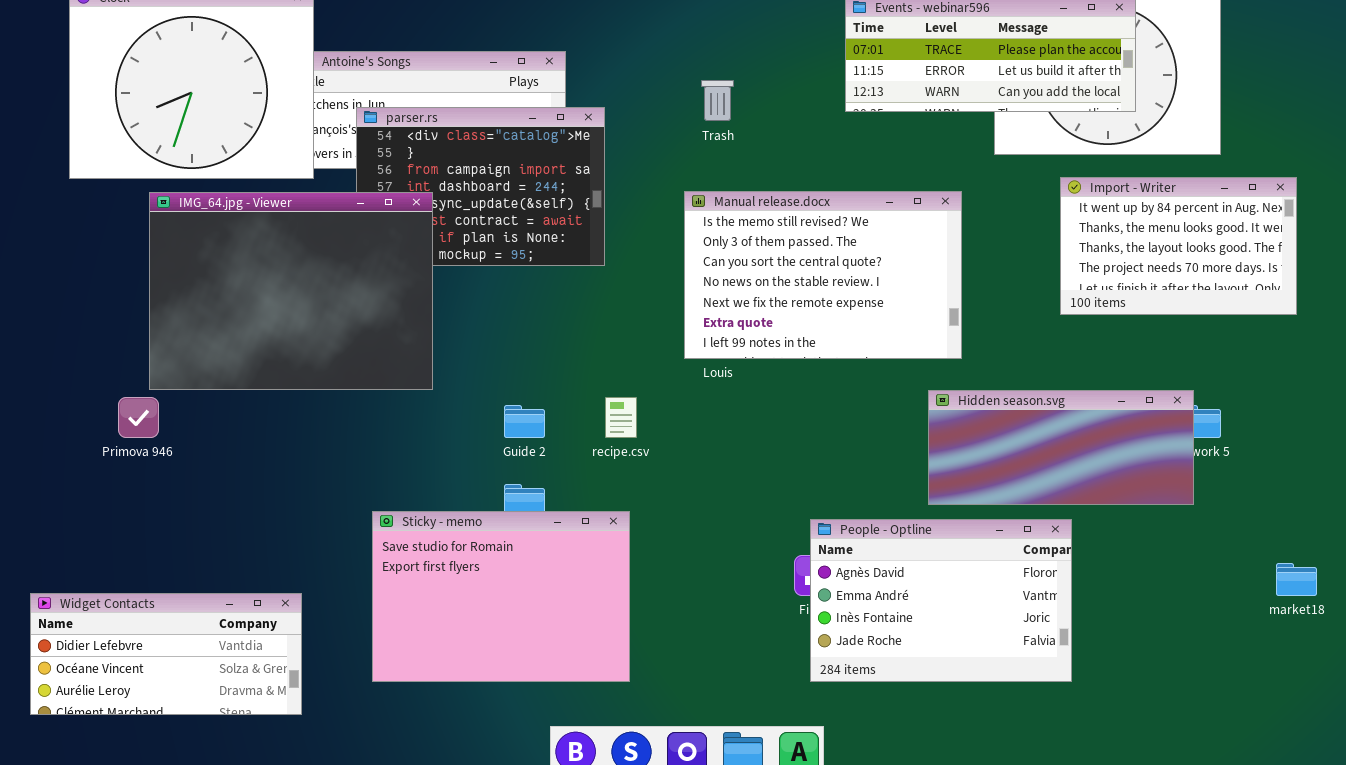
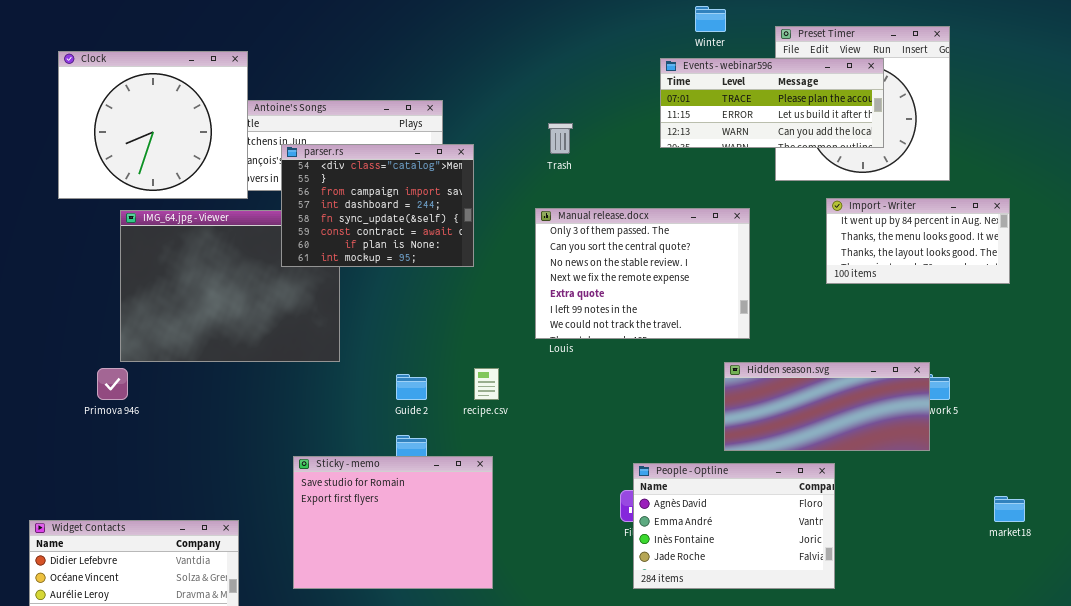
parser.rs: [356,107,605,266] -> [281,144,474,267], raised
Import - Writer: [1060,177,1297,315] -> [826,198,1010,284], resized
Manual release.docx: [684,191,962,359] -> [535,208,750,339], scrolled down 1 row

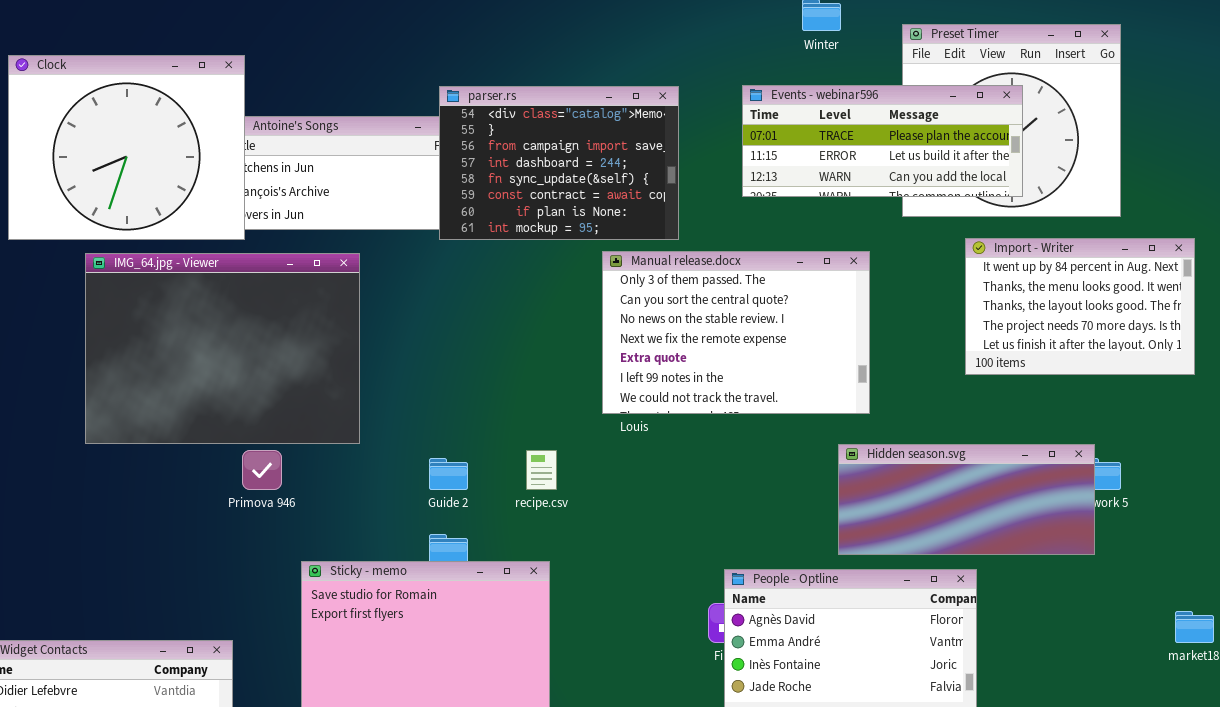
Events - webinar596: [660,58,884,148] -> [742,85,1023,197], moved
parser.rs: [281,144,474,267] -> [439,86,679,240], moved
Import - Writer: [826,198,1010,284] -> [965,238,1195,375], resized
Primova 946: [97,368,128,400] -> [242,450,282,490], moved

